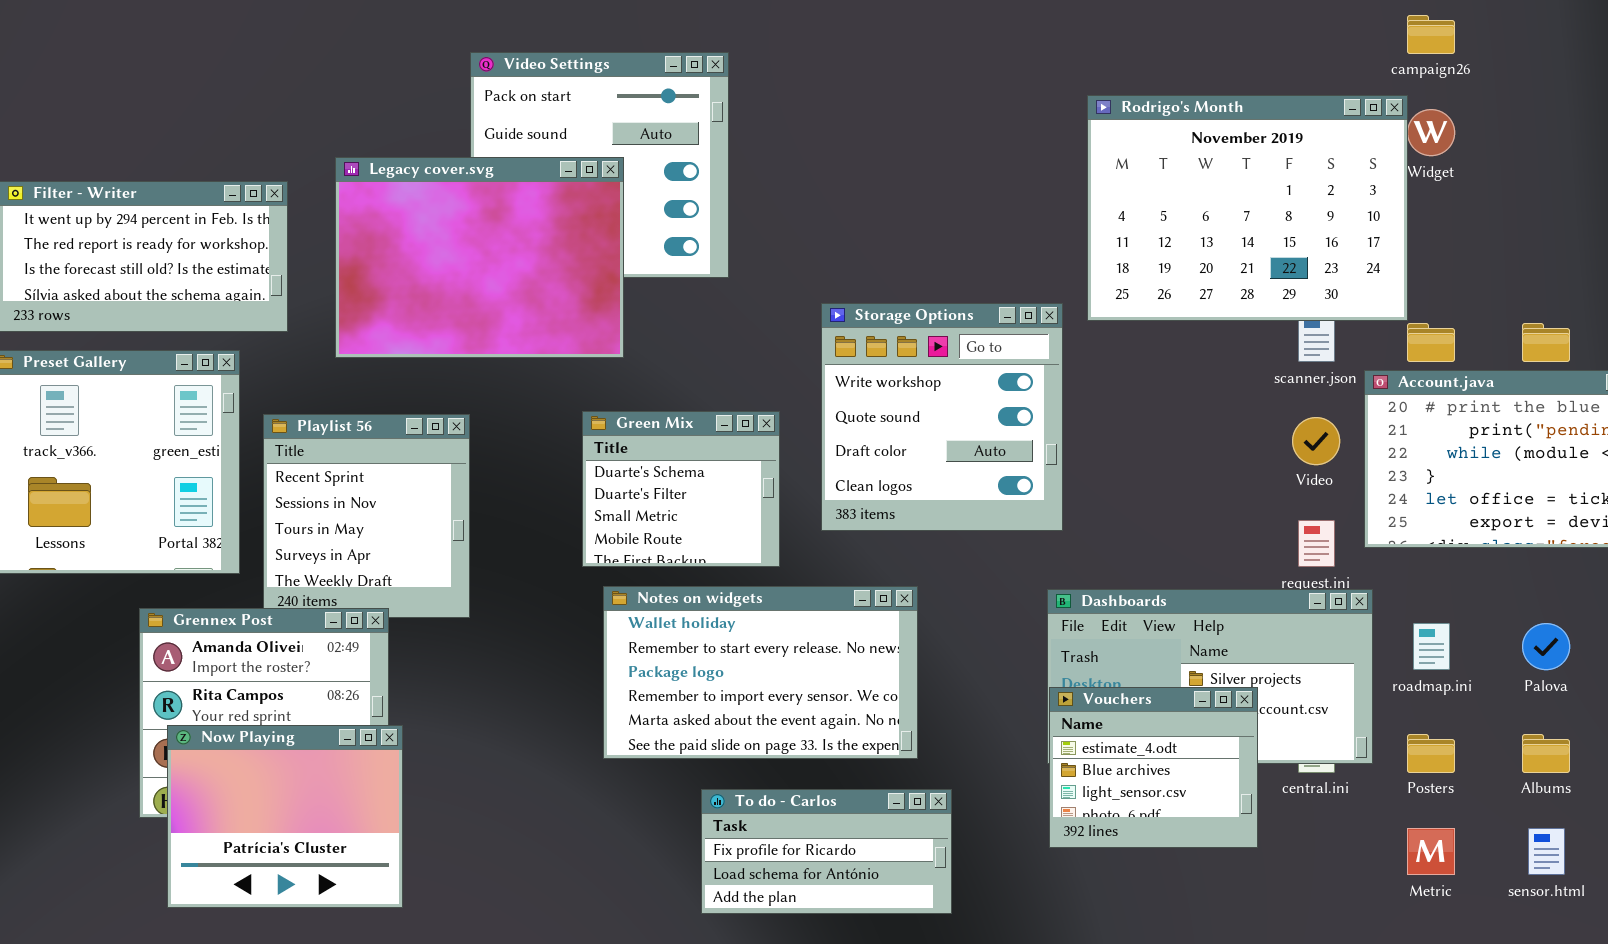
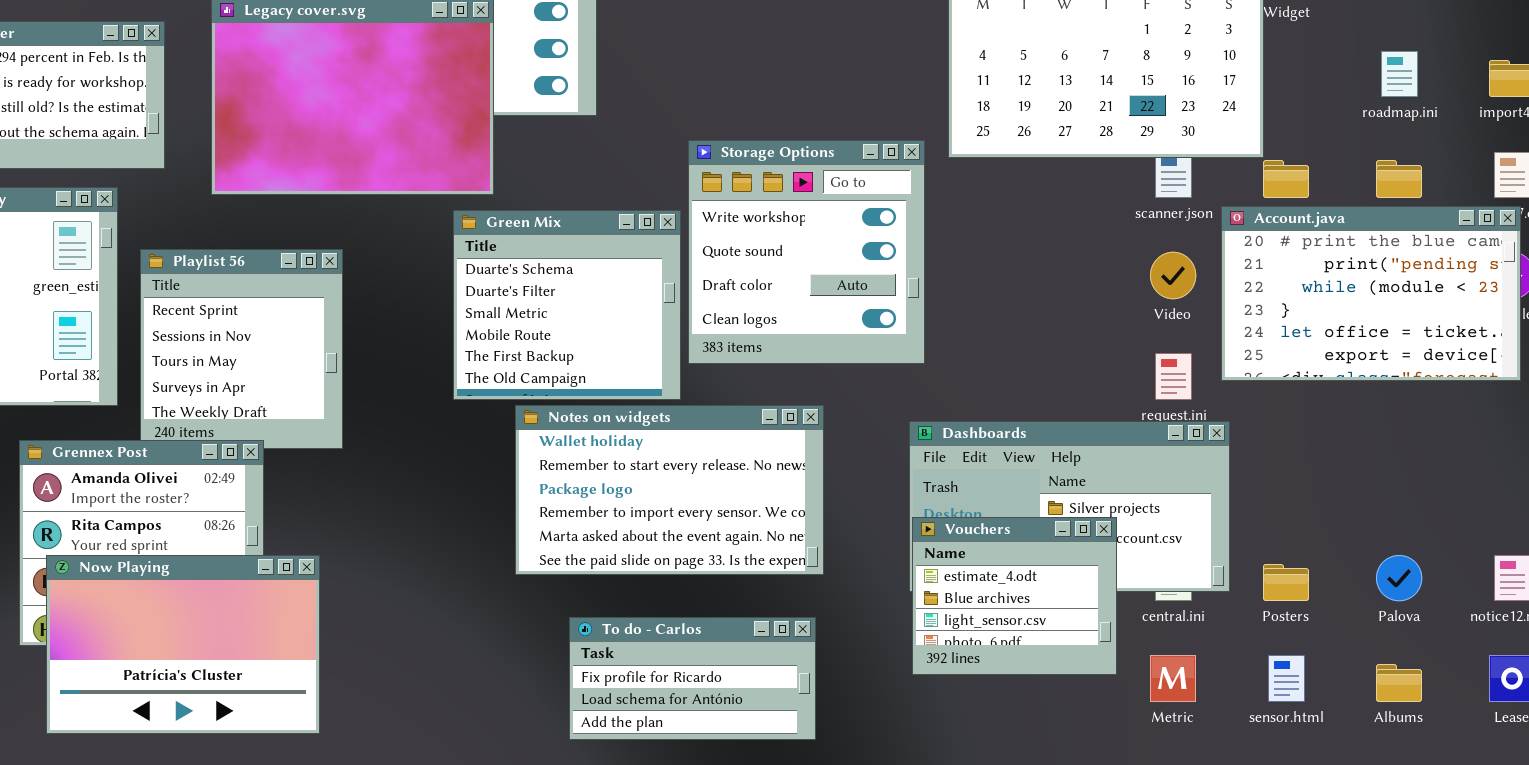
Green Mix: [582,411,780,567] -> [453,210,681,400], resized
Notes on widgets: [603,586,918,759] -> [515,405,824,575], moved
roadmap.ini: [1413,623,1450,670] -> [1381,51,1418,97], moved
Palova: [1522,623,1570,670] -> [1376,555,1422,601], moved
Now Playing: [167,725,403,908] -> [46,555,320,734], resized
Albums: [1522,734,1570,773] -> [1376,664,1422,702], moved
Metric: [1407,828,1455,875] -> [1150,655,1196,702], moved
sensor.html: [1528,828,1565,875] -> [1268,655,1305,702], moved

